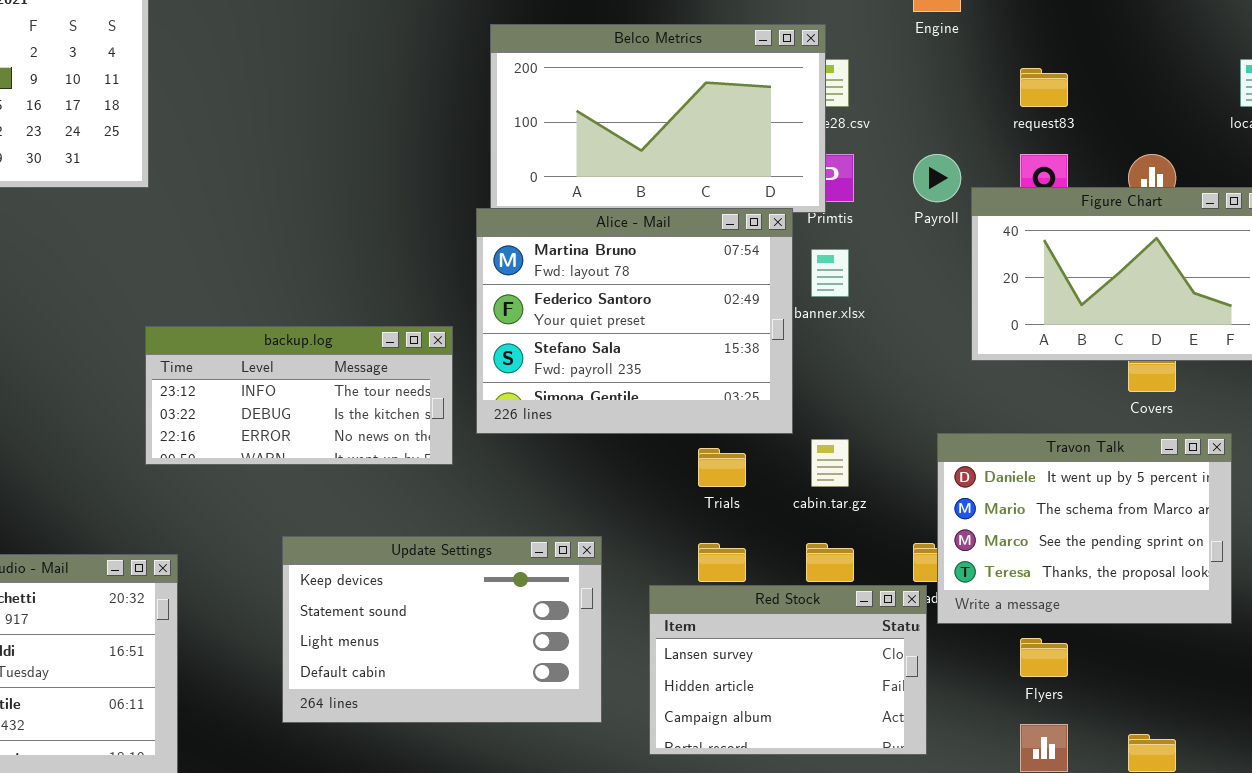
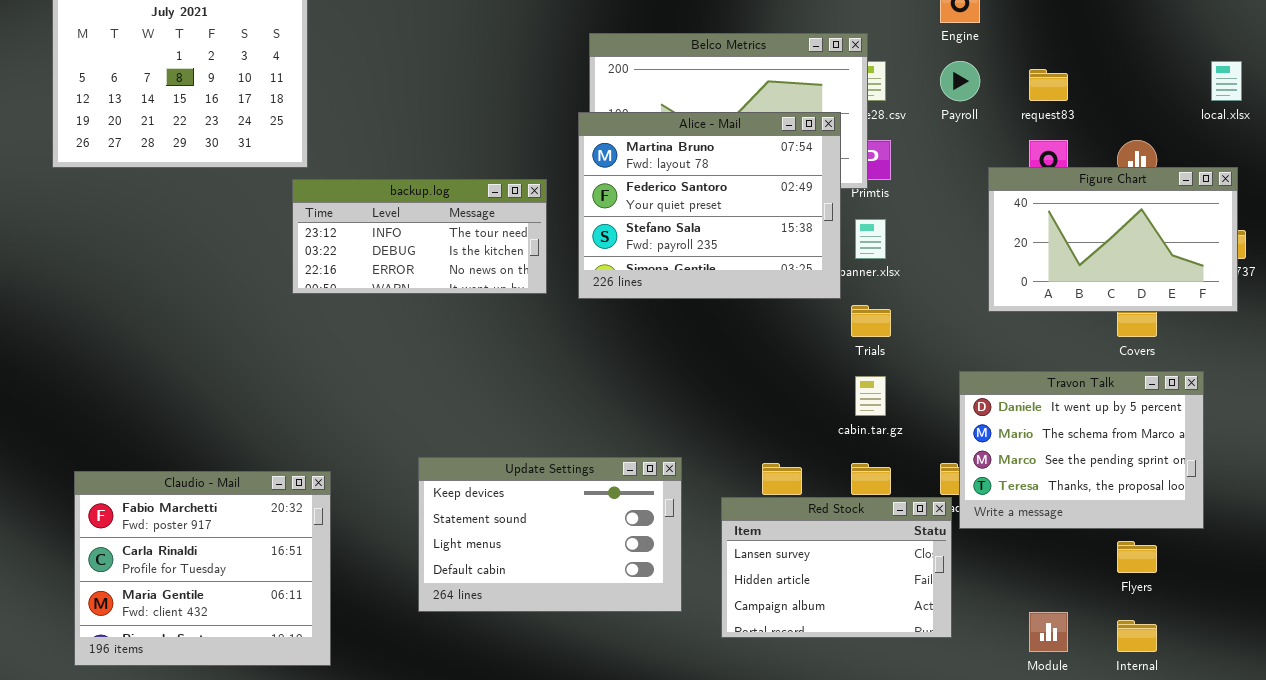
Payroll: [913,154,961,202] -> [940,61,980,101], moved
Alice - Mail: [476,208,793,434] -> [578,112,841,299], moved
backup.log: [145,326,453,465] -> [292,179,547,294], moved
Trials: [698,448,746,487] -> [851,305,891,337], moved
Flyers: [1020,638,1068,677] -> [1117,541,1157,573], moved

